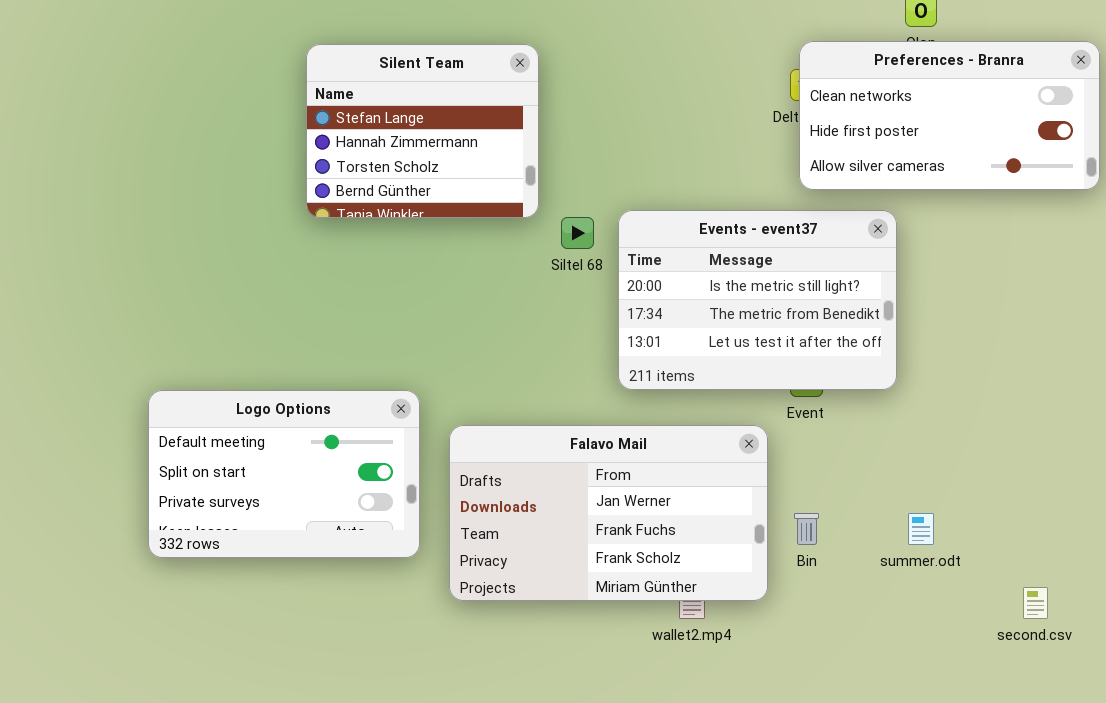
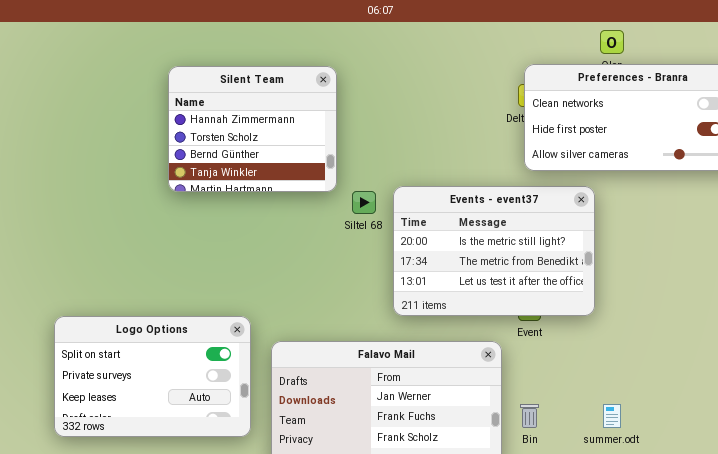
Silent Team: [306,44,539,218] -> [168,66,337,192], scrolled down 1 row
Logo Options: [148,390,420,558] -> [54,316,251,437], scrolled down 1 row

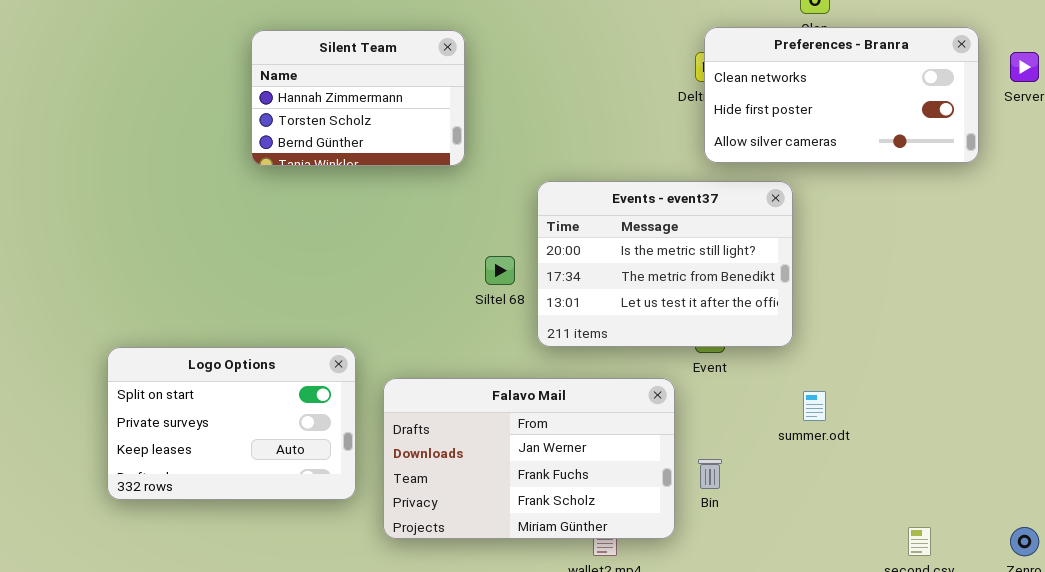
Silent Team: [168,66,337,192] -> [251,30,465,166], resized
Siltel 68: [352,191,376,214] -> [485,256,515,285], moved
summer.odt: [603,404,621,428] -> [803,391,826,421], moved

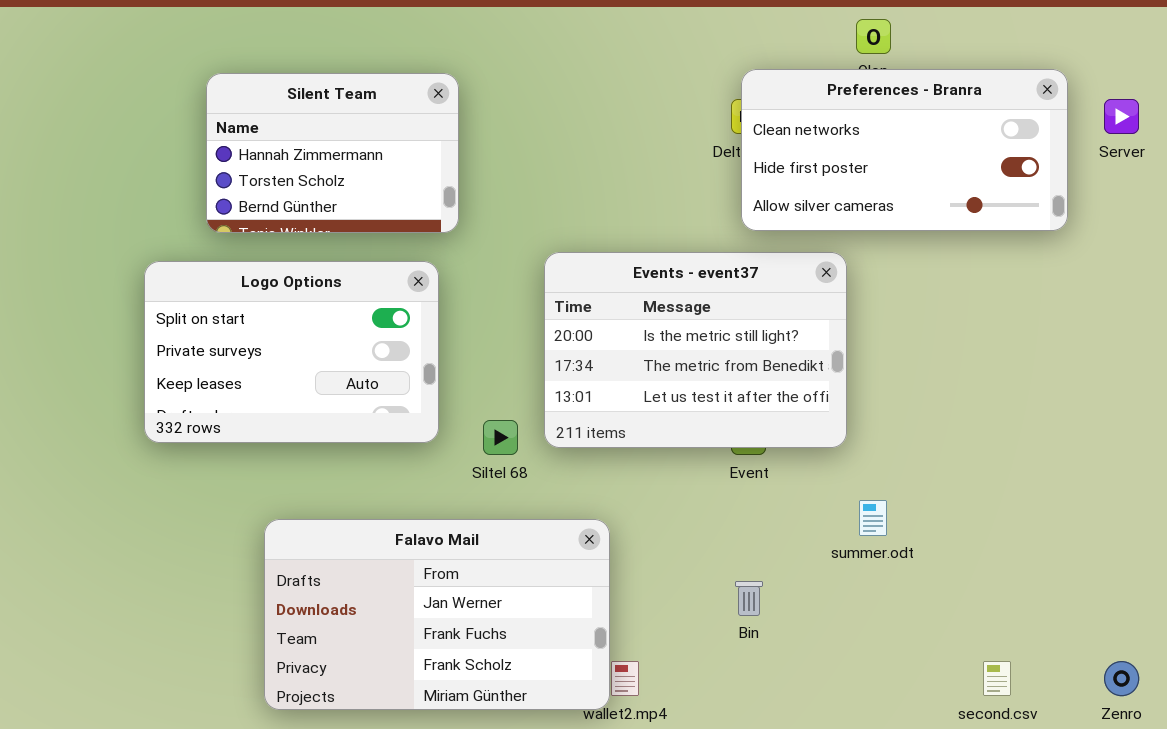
Siltel 68: [485,256,515,285] -> [483,420,518,455], moved
Logo Options: [107,347,356,500] -> [144,261,439,443], moved
Falavo Mail: [383,378,675,539] -> [264,519,610,710], moved

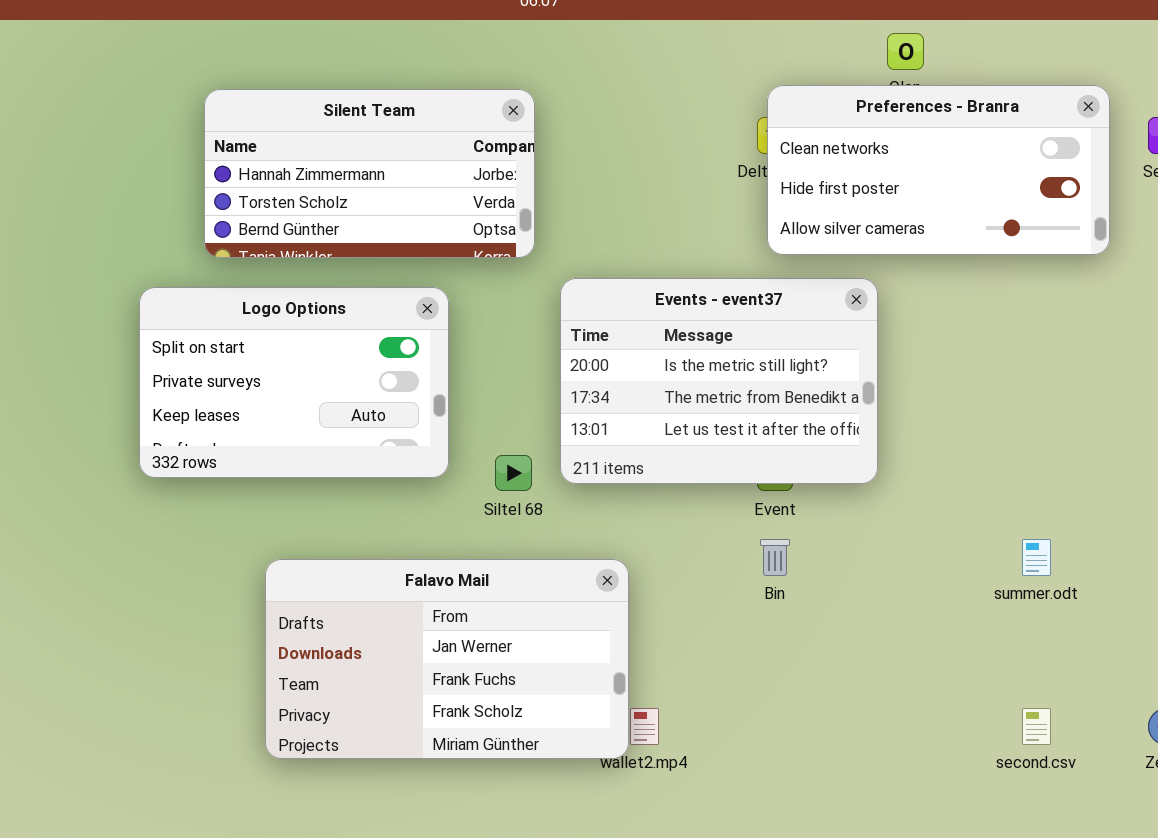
Silent Team: [206,73,459,233] -> [204,89,535,258], resized
summer.odt: [859,500,887,536] -> [1022,539,1051,576], moved
Bin: [735,581,763,616] -> [760,539,790,576], moved

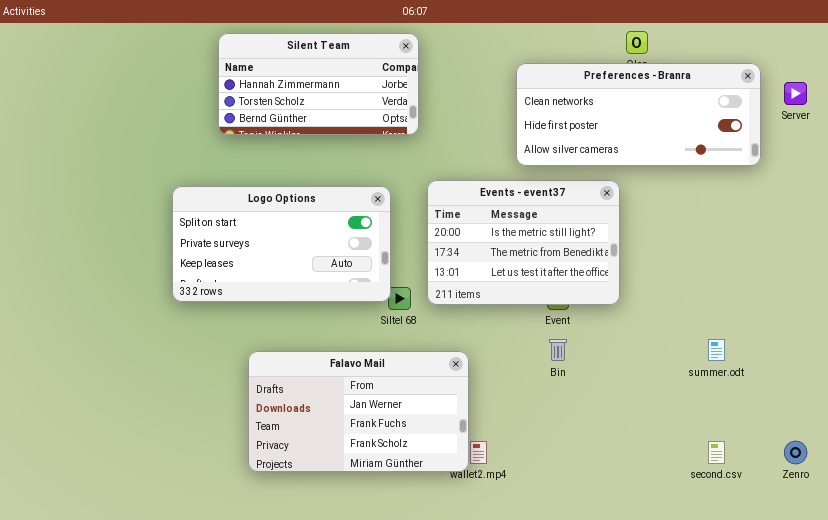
Preferences - Branra: [767,85,1110,255] -> [516,63,761,166], resized
Silent Team: [204,89,535,258] -> [218,33,419,135], moved
Logo Options: [139,287,449,478] -> [172,186,391,302], resized

